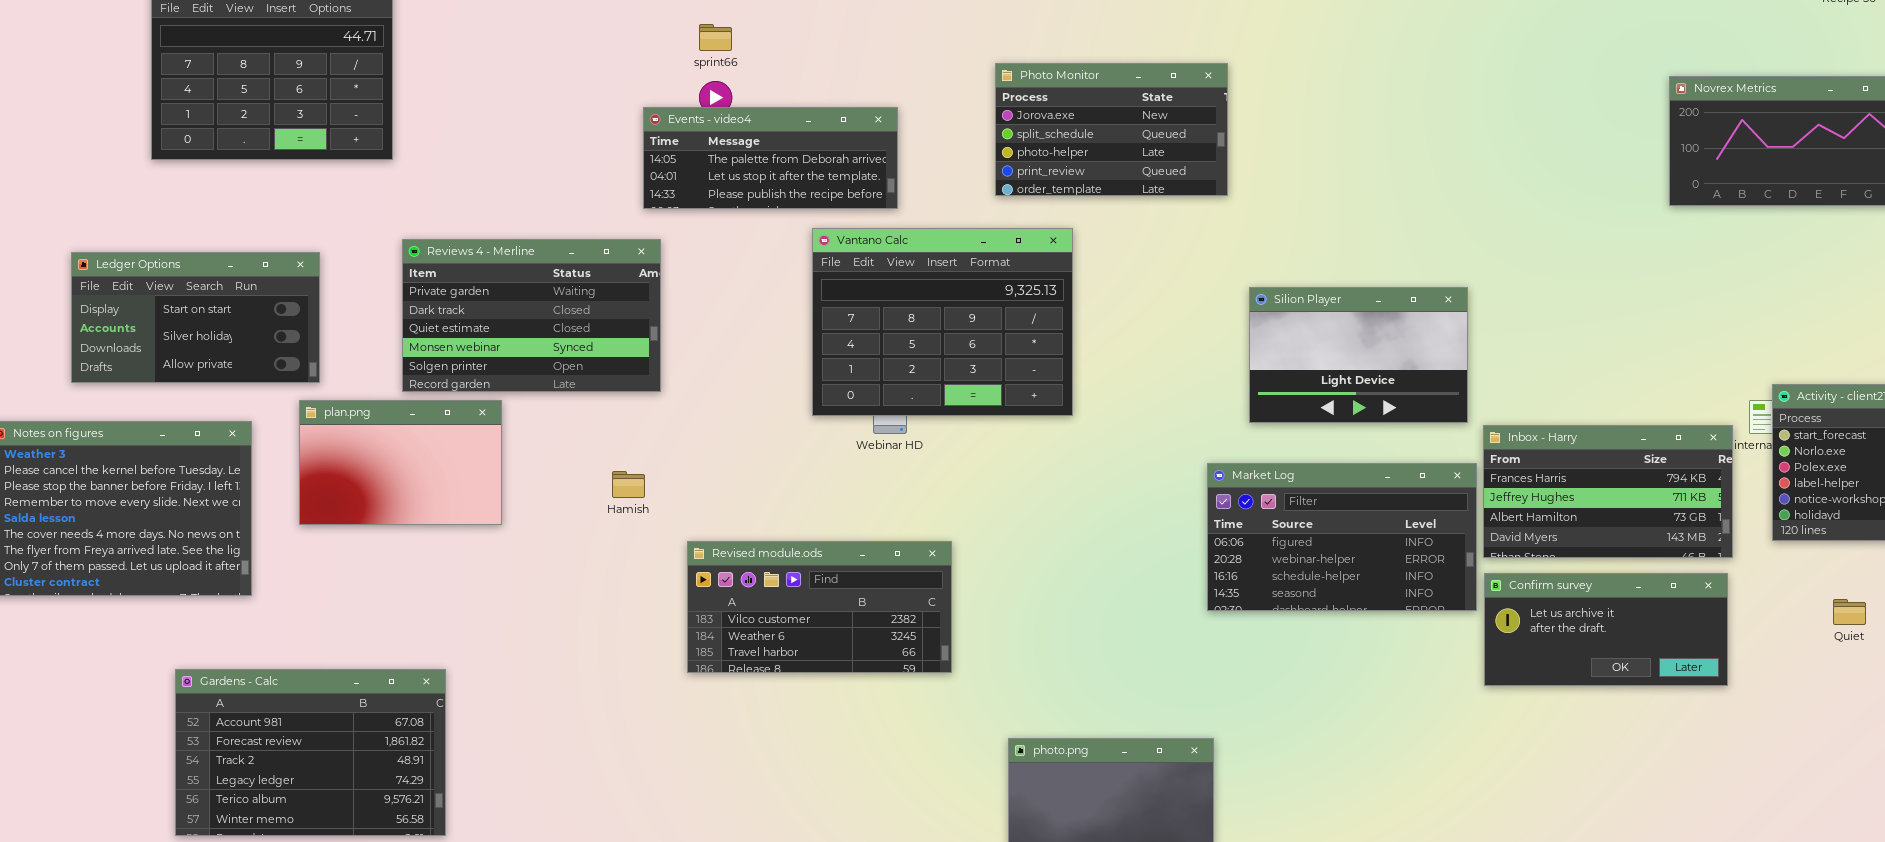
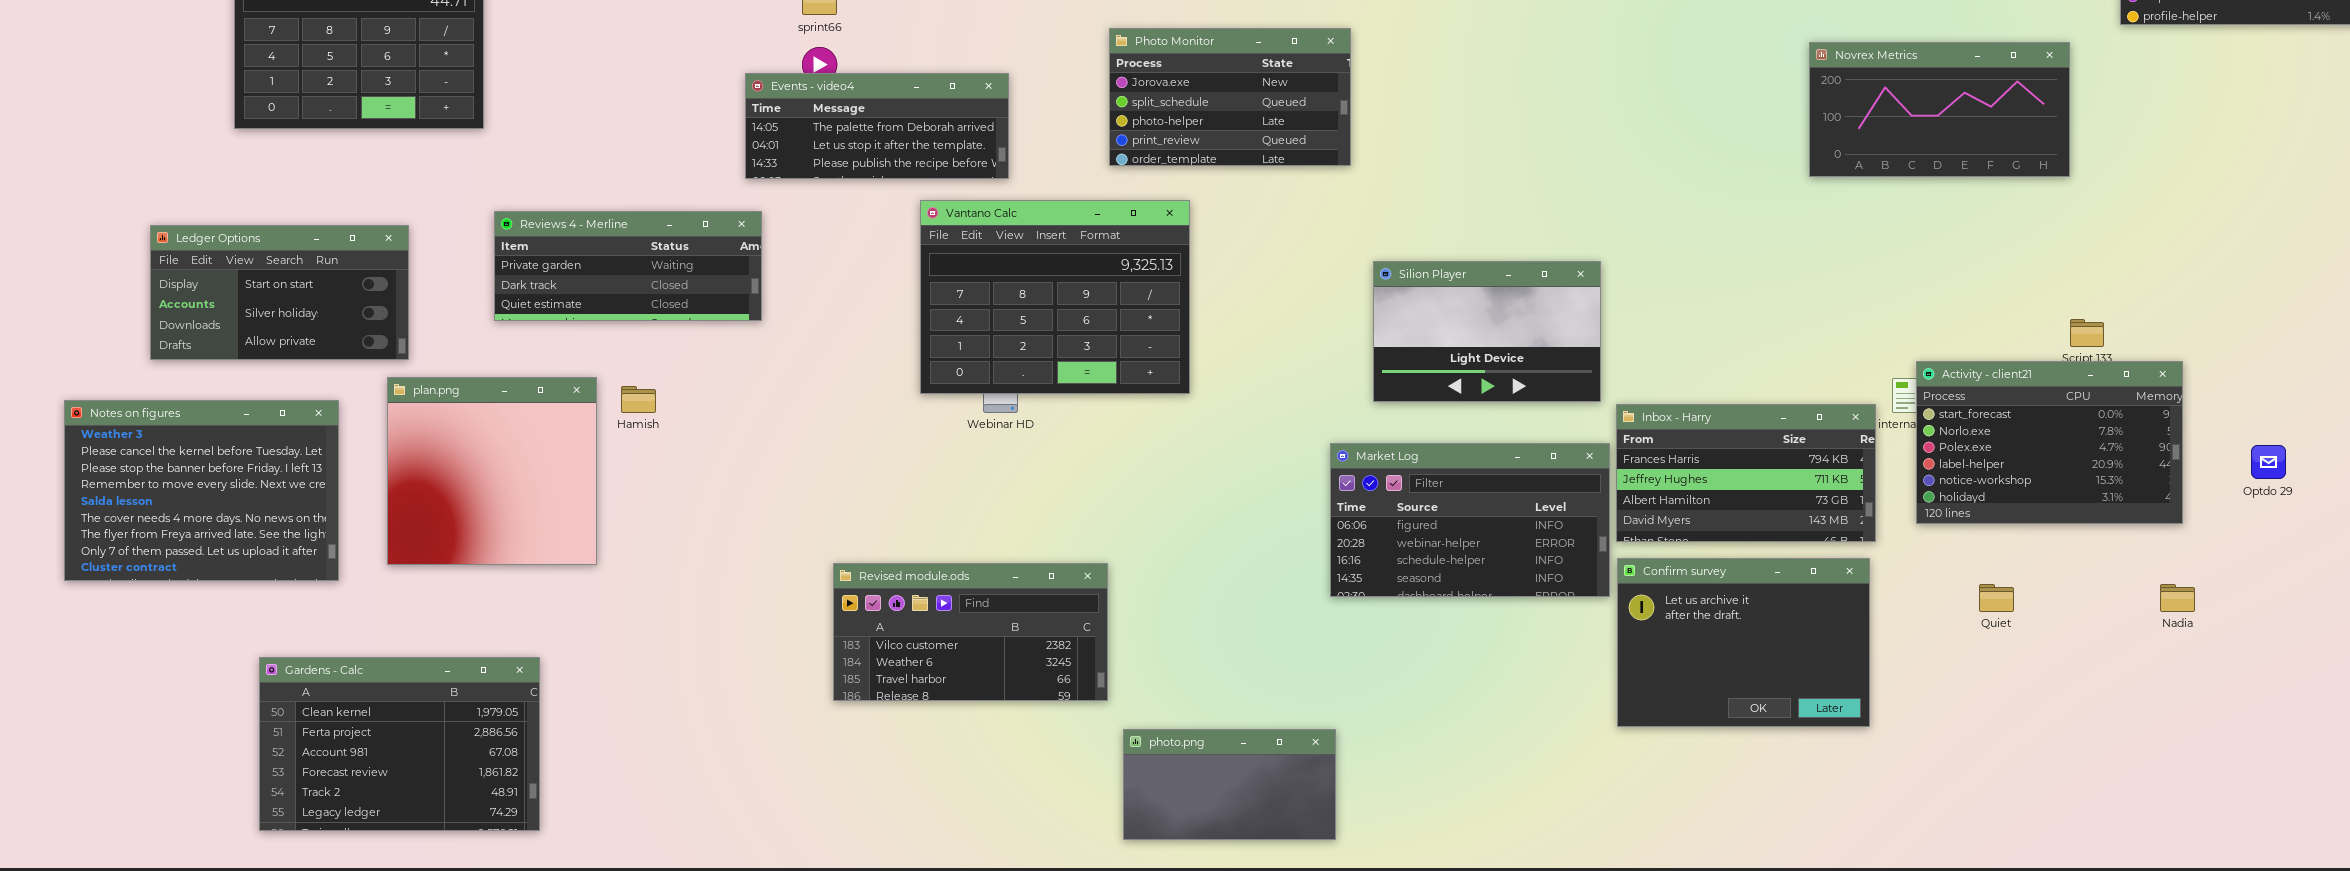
Reviews 4 - Merline: [402,239,661,392] -> [494,211,762,321], resized
plan.png: [299,400,502,525] -> [387,377,597,565], resized
Hamish: [612,471,645,498] -> [621,386,656,413], moved
Revised module.ods: [687,541,952,673] -> [833,563,1108,701], moved
Confirm survey: [1484,573,1728,686] -> [1617,558,1870,727], resized
Gardens - Calc: [175,669,446,836] -> [259,657,540,831], scrolled up 2 rows

